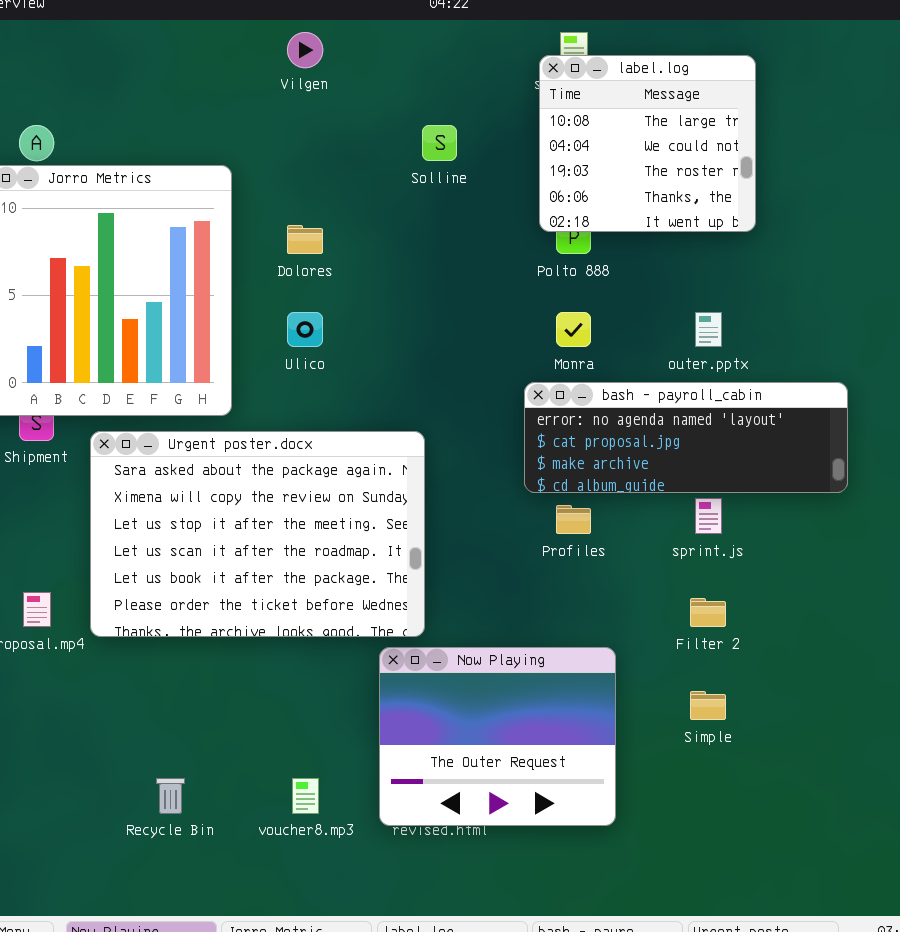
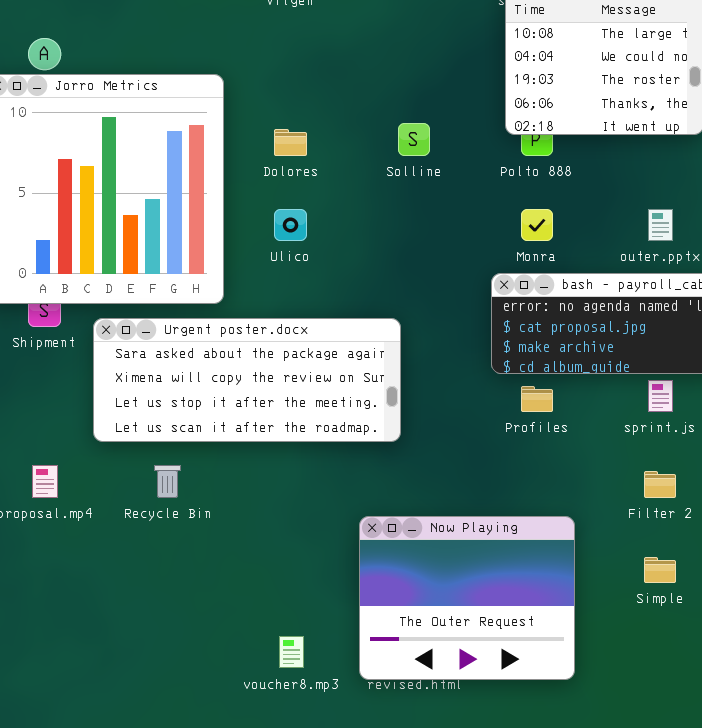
Solline: [422,125,457,161] -> [398,123,430,156], moved
Urgent poster.docx: [90,431,425,637] -> [93,318,401,442], resized
Recycle Bin: [156,778,185,814] -> [154,465,181,498], moved

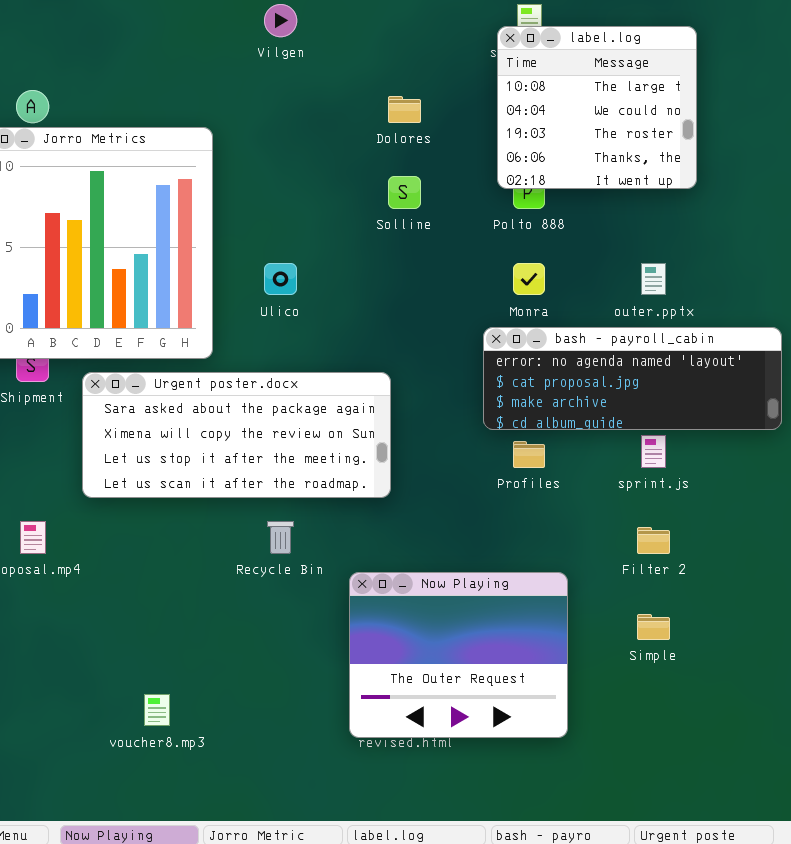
Dolores: [274,129,307,156] -> [388,96,421,123], moved
Recycle Bin: [154,465,181,498] -> [267,521,294,554], moved
voucher8.mp3: [279,636,304,668] -> [144,694,170,726], moved

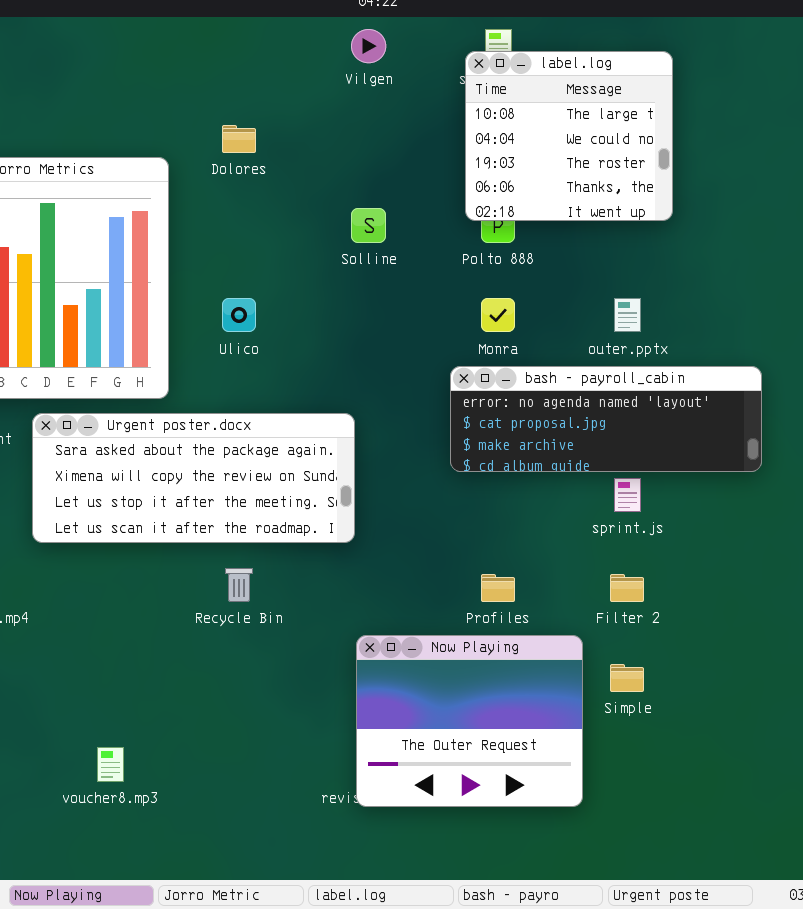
Vilgen: [264,4,297,37] -> [351,29,386,63], moved
Dolores: [388,96,421,123] -> [222,125,256,153], moved
Profiles: [513,441,545,468] -> [481,574,515,602], moved
Now Playing: [349,572,568,738] -> [356,635,583,807], moved

